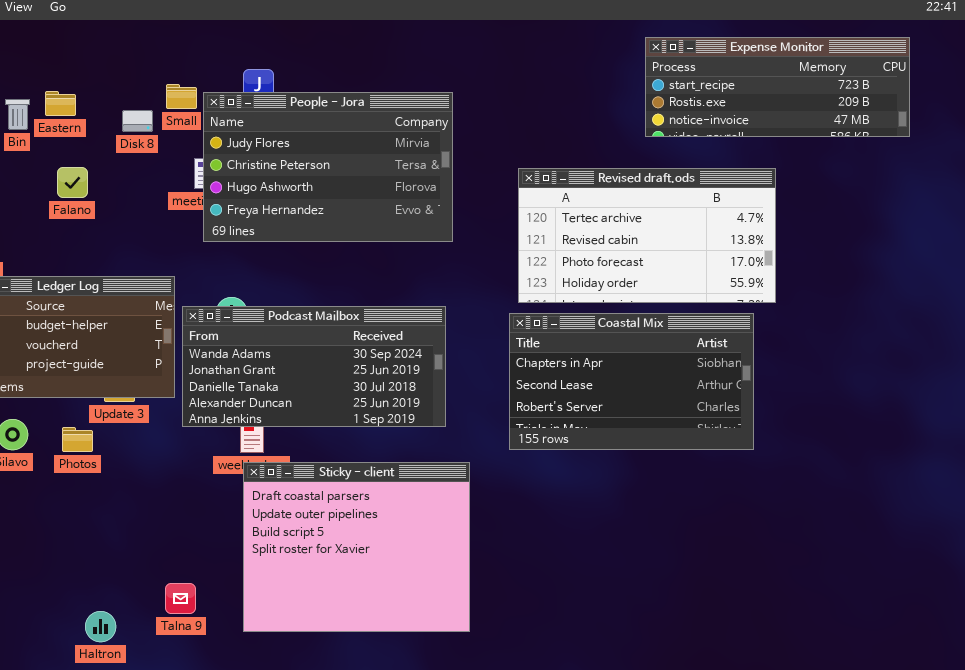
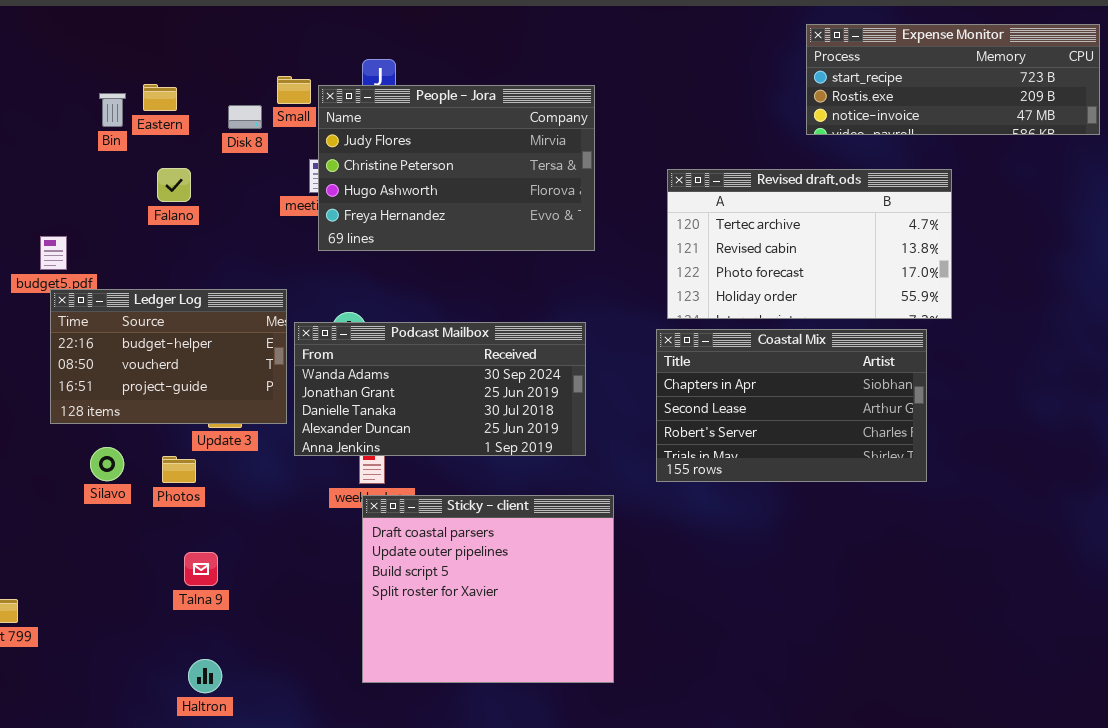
Talna 9: [165,583,196,614] -> [184,552,218,586], moved

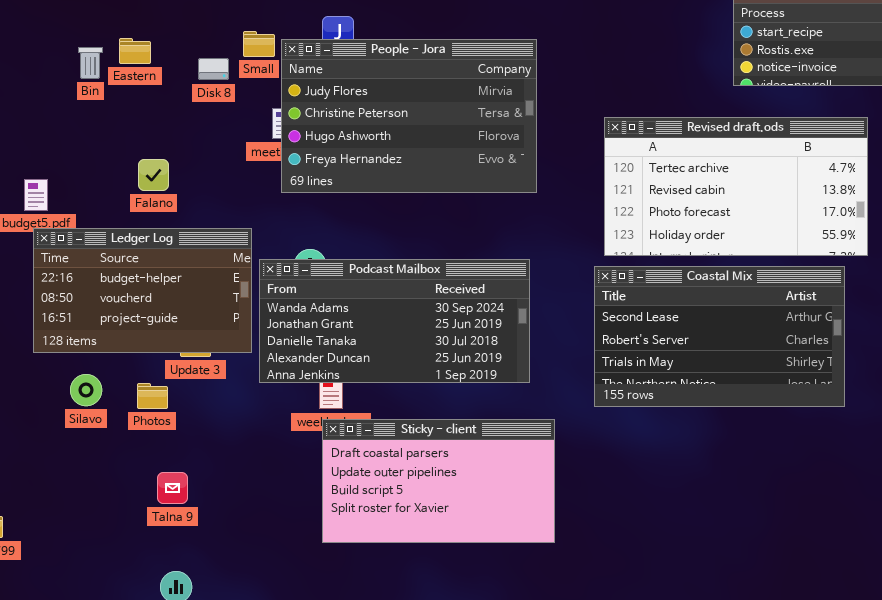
Falano: [157,168,191,202] -> [138,159,169,191], moved
Coastal Mix: [656,329,927,482] -> [594,266,845,407], scrolled down 1 row
Sticky - client: [362,495,614,683] -> [322,419,555,543], resized

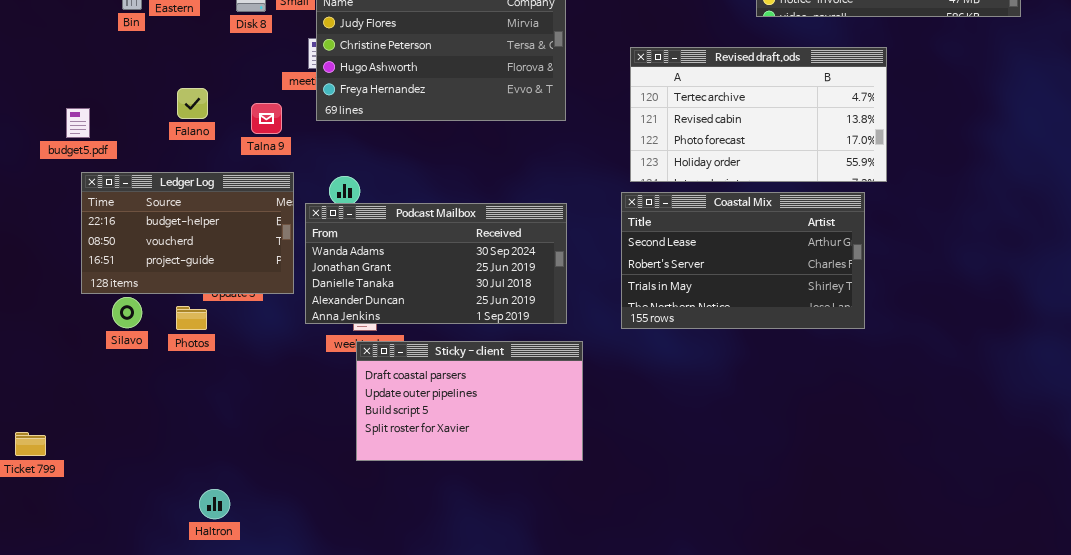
Ledger Log: [33,228,252,353] -> [81,172,294,294], moved
Podcast Mailbox: [259,259,530,383] -> [305,203,567,324], moved
Talna 9: [157,472,188,504] -> [251,103,282,134], moved

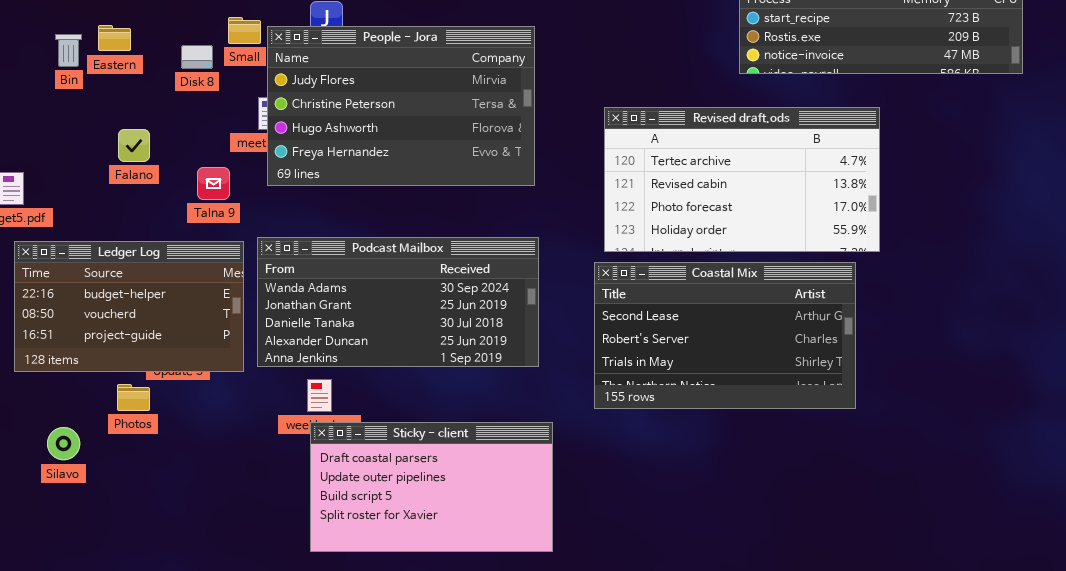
Falano: [177,88,208,119] -> [118,129,150,162], moved
Podcast Mailbox: [305,203,567,324] -> [257,237,539,367], moved
Silavo: [112,297,142,328] -> [47,427,80,460], moved

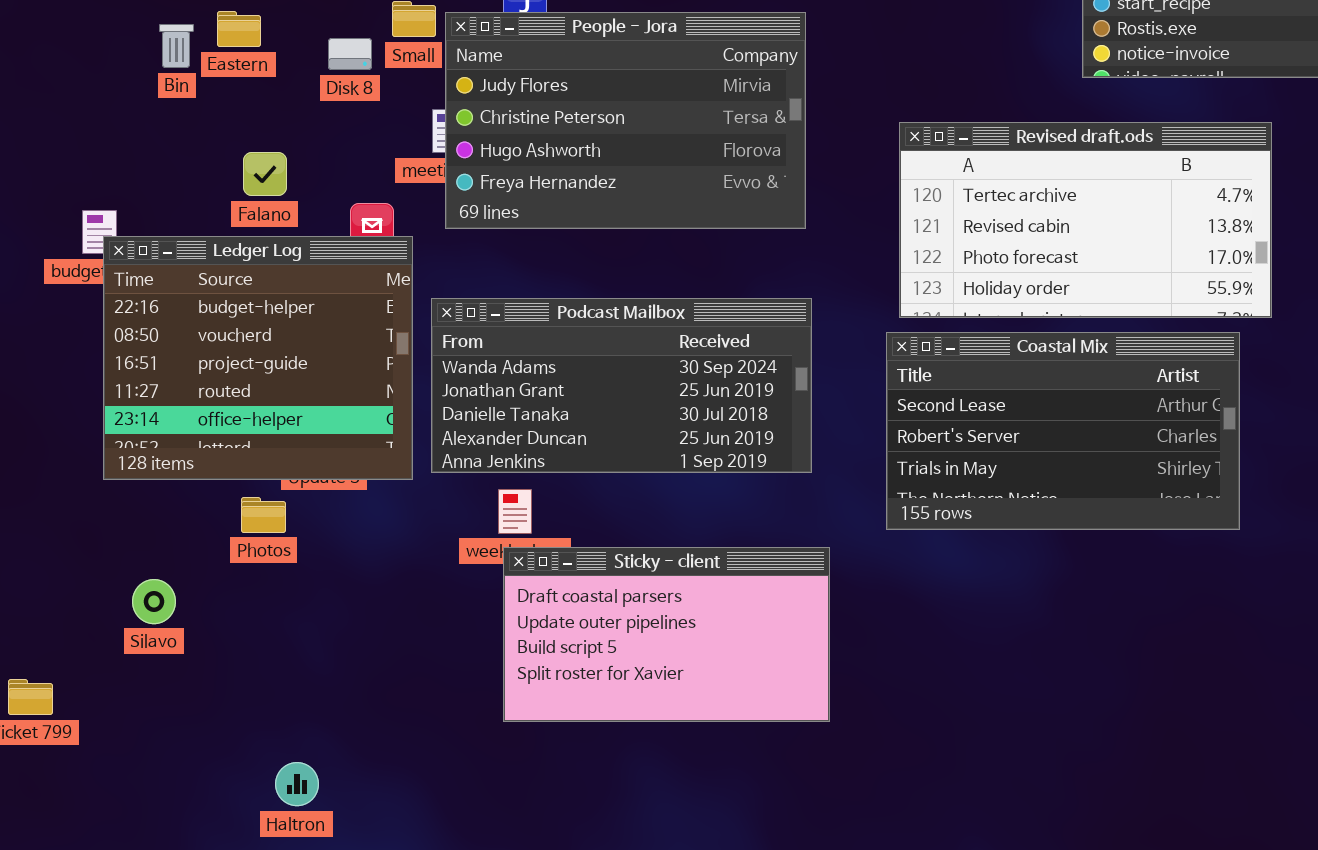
Ledger Log: [14,241,244,372] -> [103,236,413,480], resized
Silavo: [47,427,80,460] -> [132,579,176,624], moved

